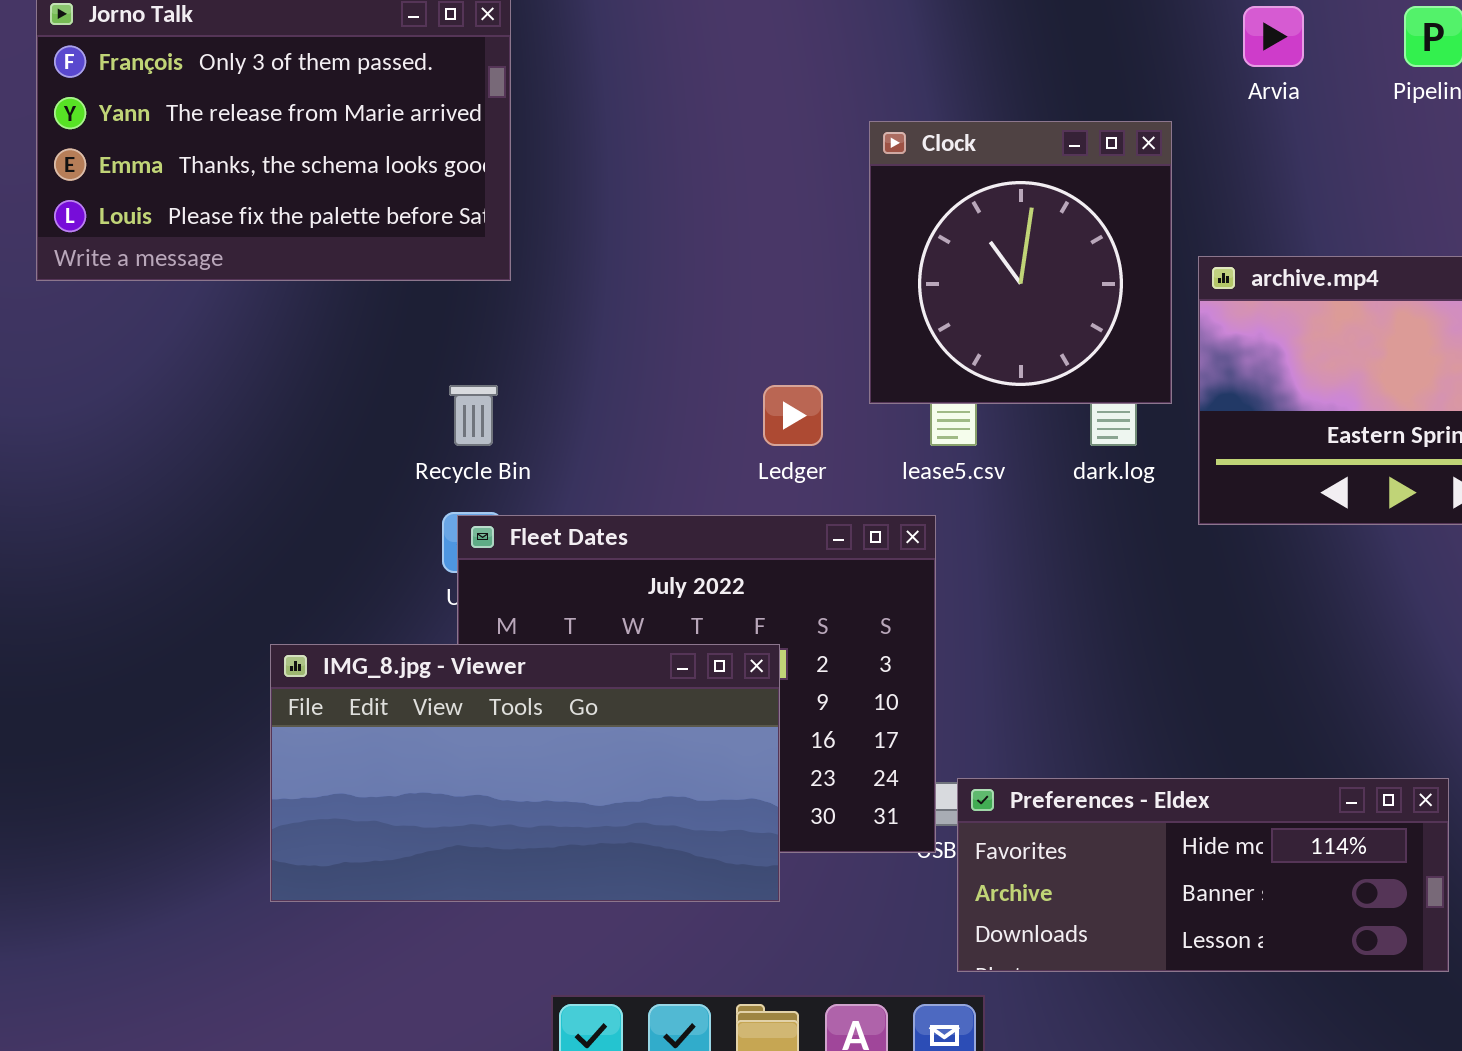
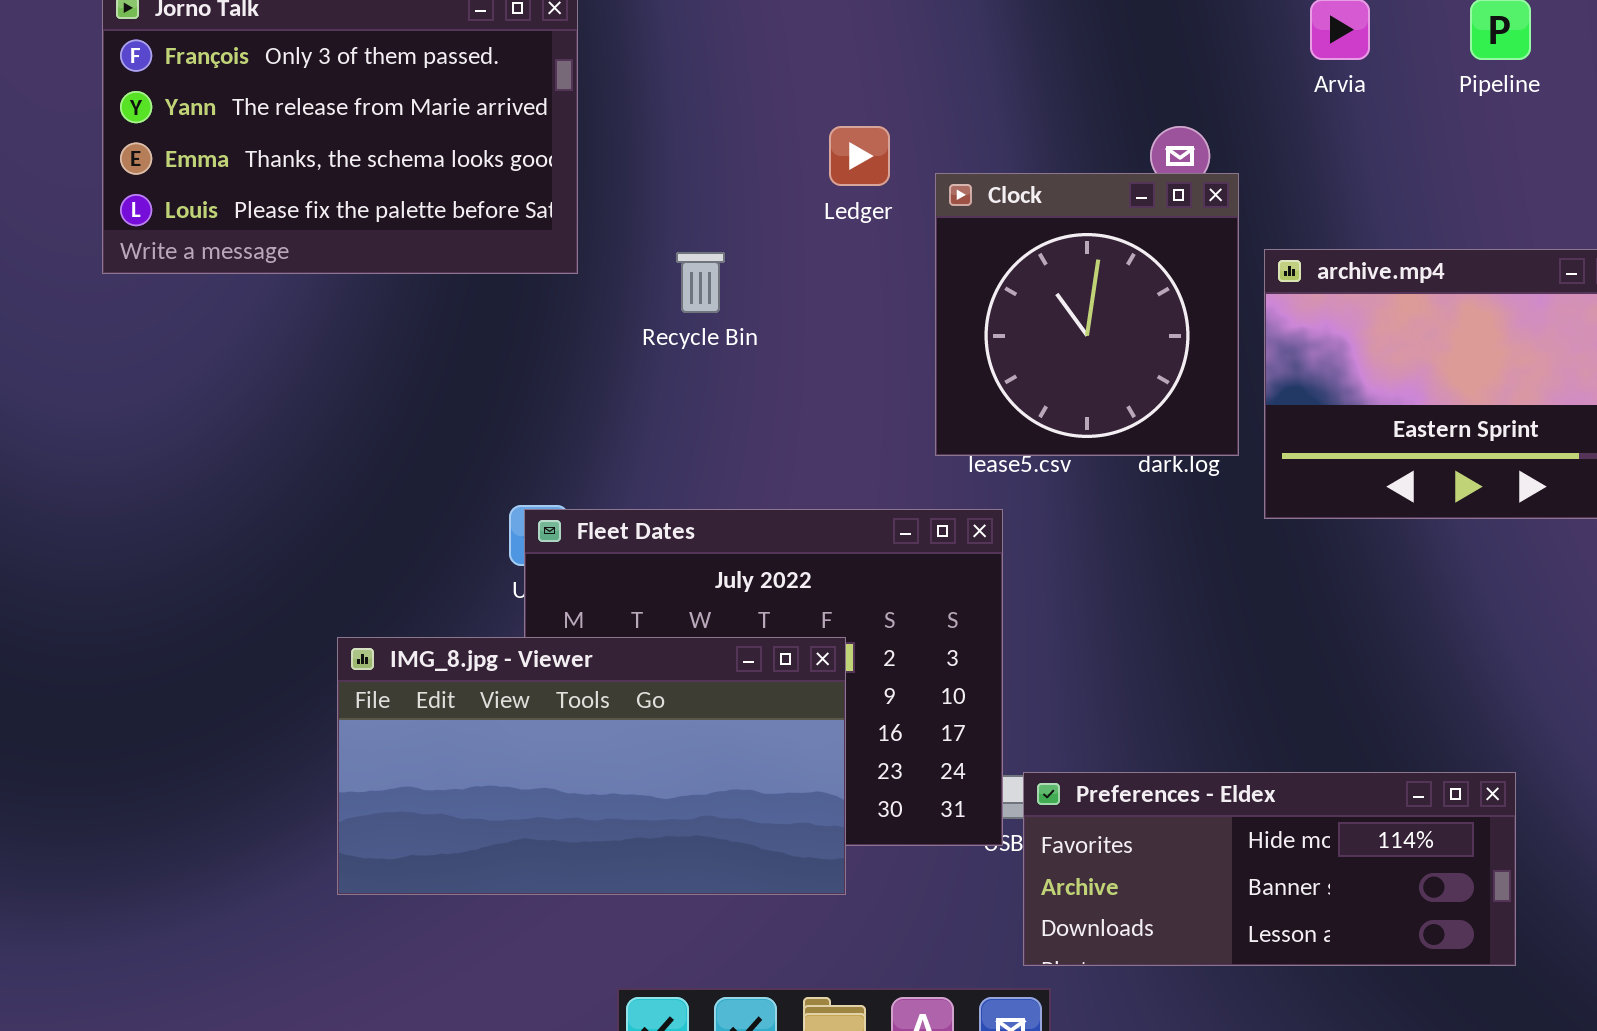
Clock: [869,121,1172,404] -> [935,173,1239,456], moved
Recycle Bin: [449,385,498,446] -> [676,252,725,313], moved
Ledger: [763,385,823,446] -> [829,126,890,186], moved

